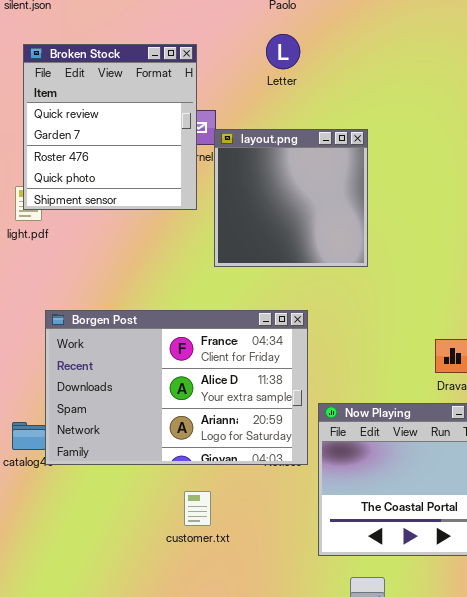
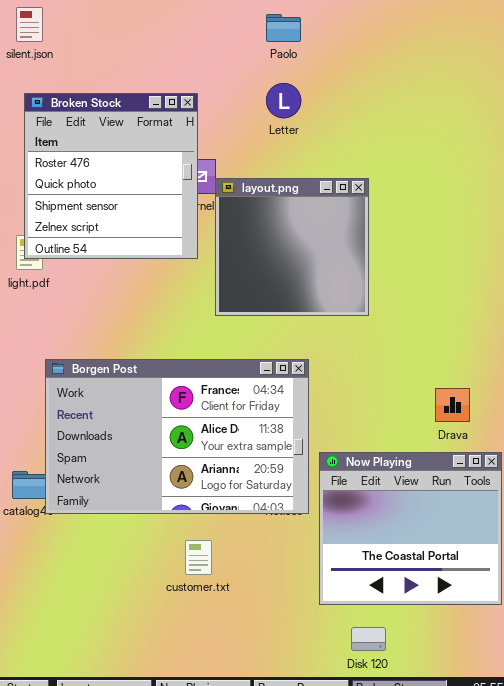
Broken Stock: [23,44,197,210] -> [24,93,198,259], scrolled down 2 rows

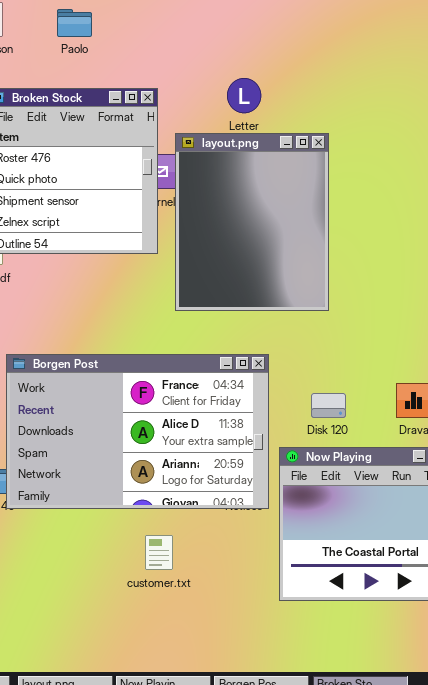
Paolo: [266,14,301,42] -> [57,9,92,37], moved
layout.png: [215,178,369,316] -> [175,133,329,311], resized
Disk 120: [351,627,386,651] -> [311,393,346,418], moved

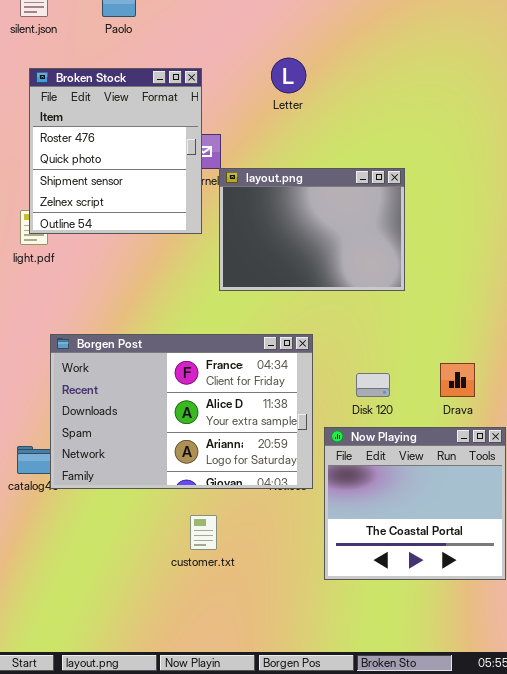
layout.png: [175,133,329,311] -> [219,168,405,291], resized

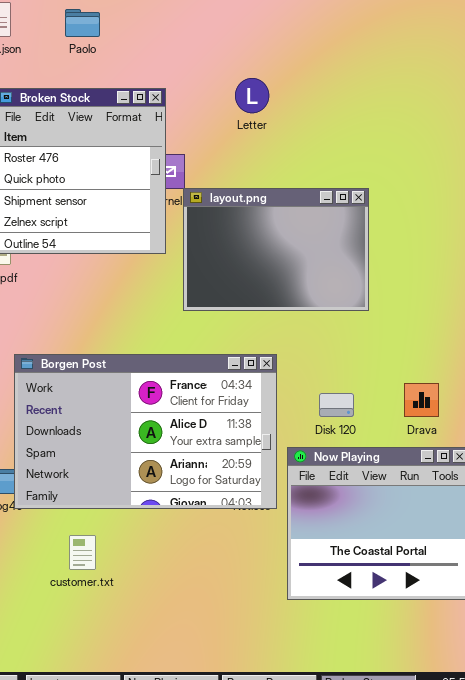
customer.txt: [190,515,217,550] -> [69,535,96,570], moved

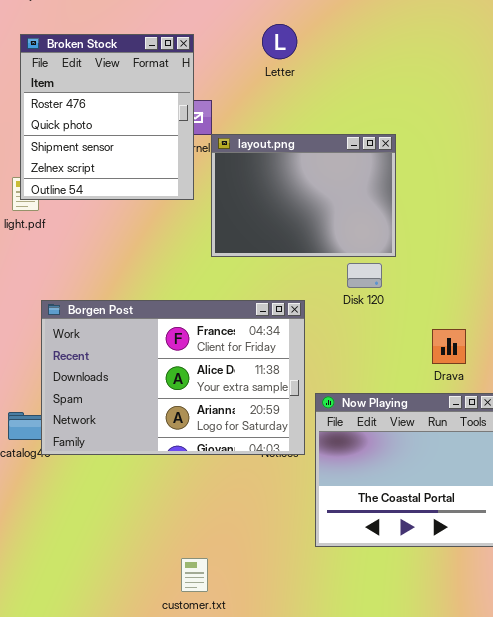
Disk 120: [319,393,354,417] -> [347,263,382,288], moved
customer.txt: [69,535,96,570] -> [181,558,208,592], moved

